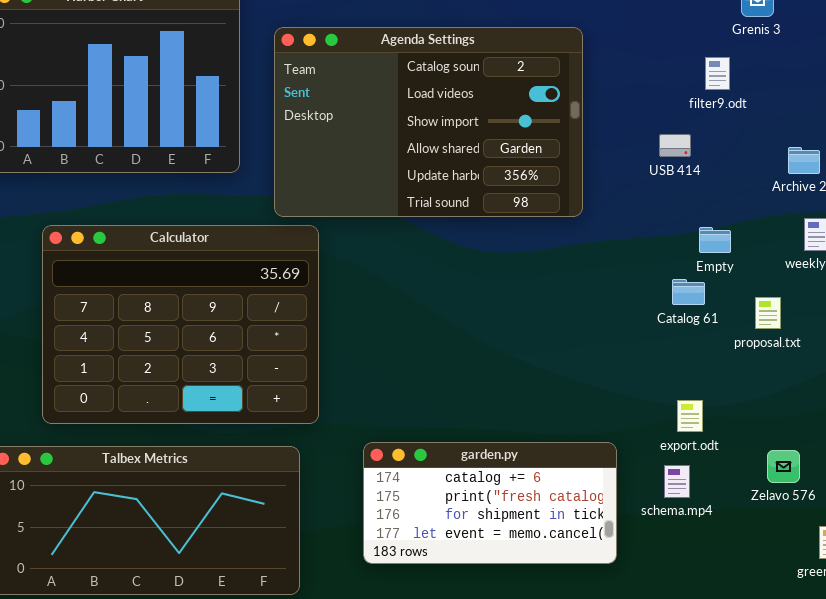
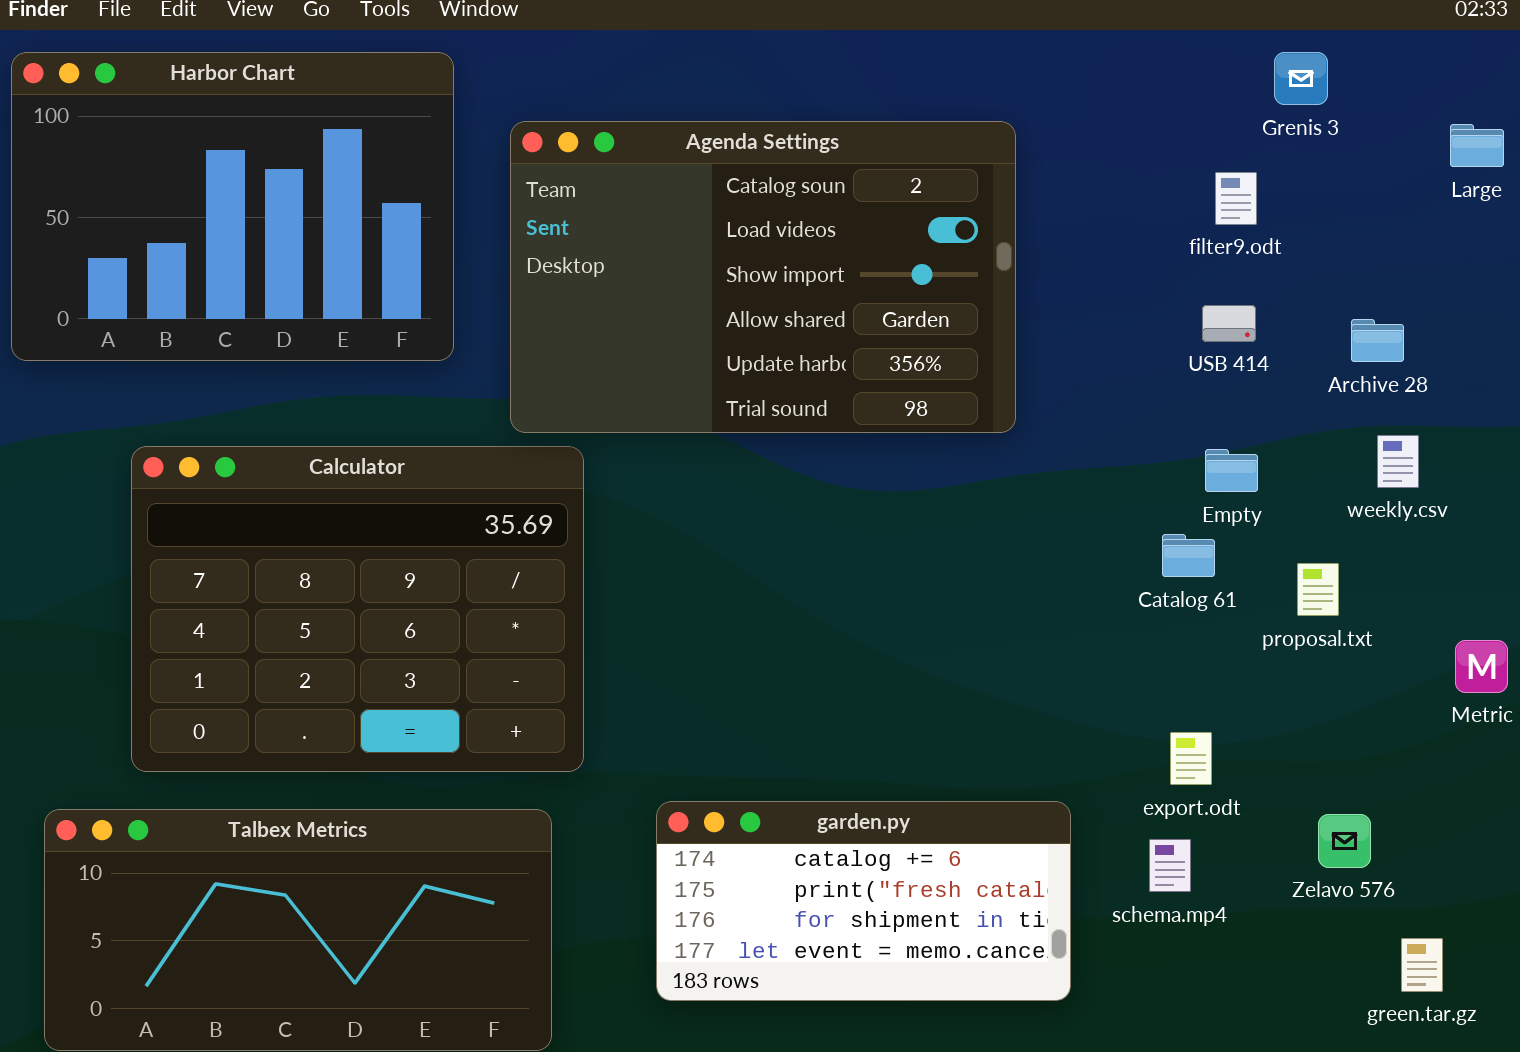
USB 414: [659,134,691,157] -> [1202,305,1256,342], moved

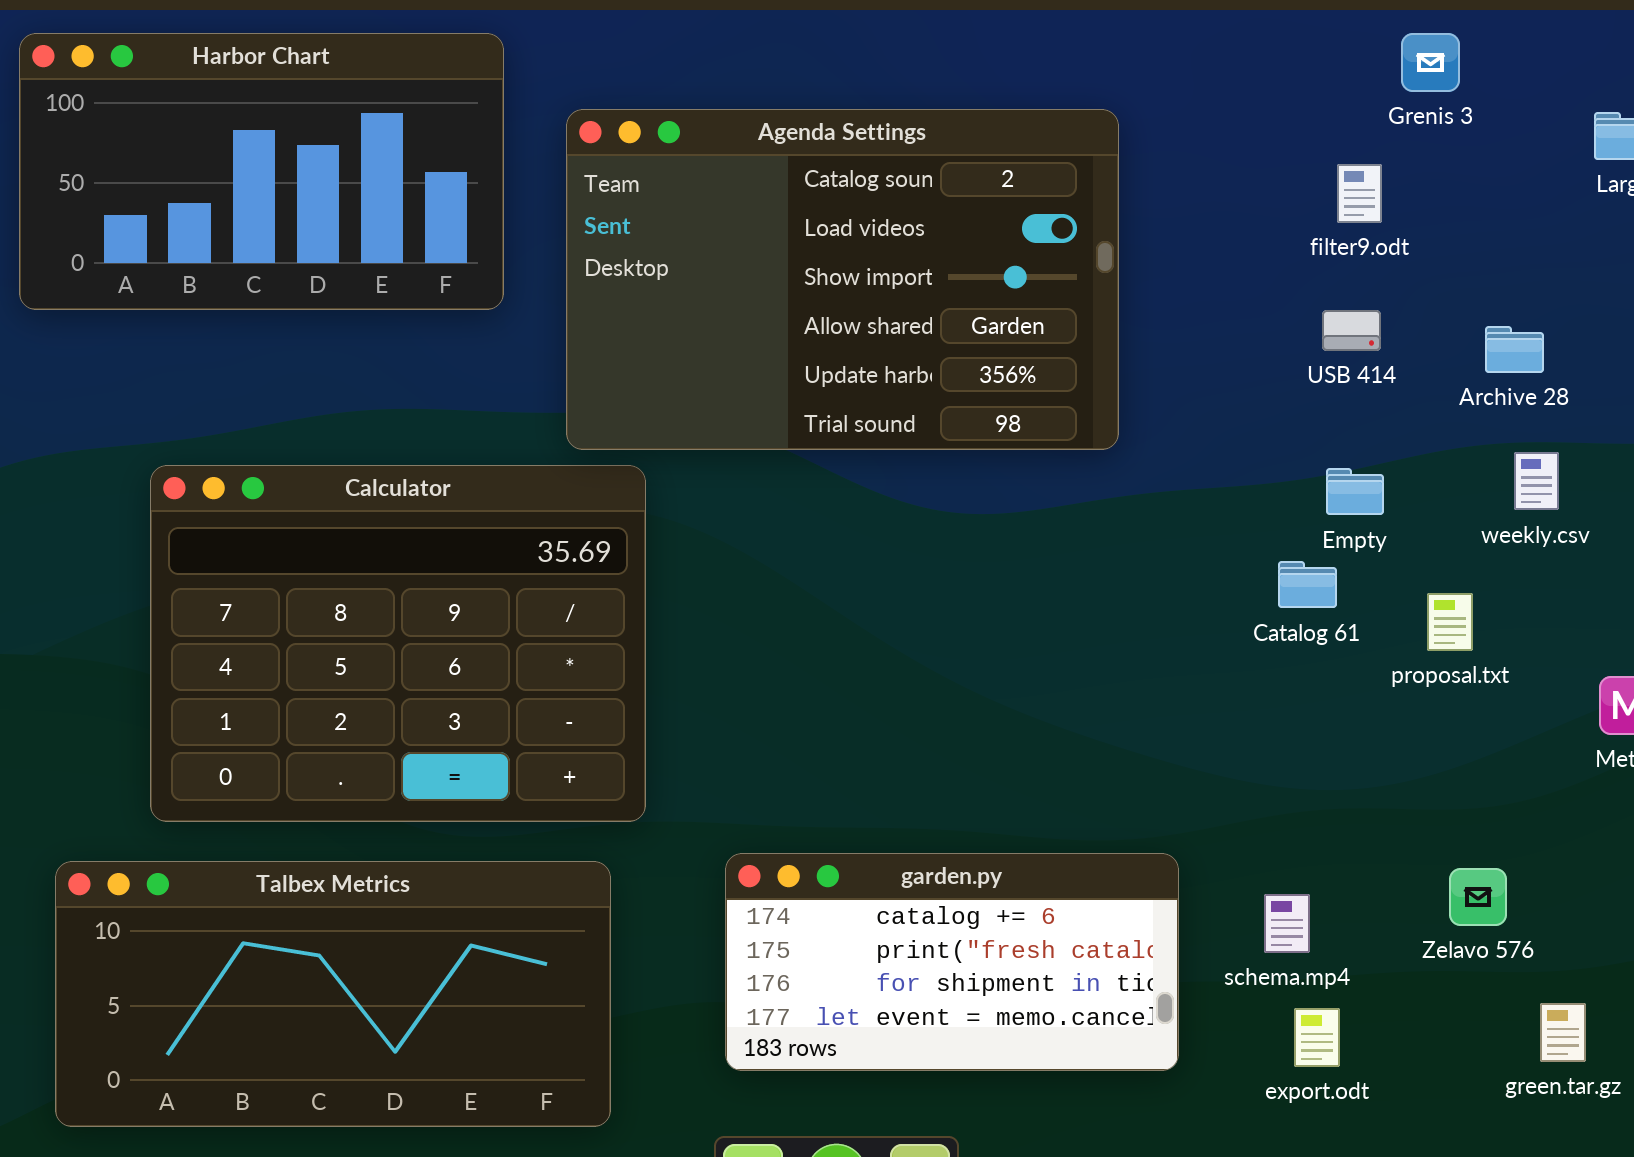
Harbor Chart: [11,52,454,361] -> [19,33,504,310], resized
export.odt: [1170,732,1212,785] -> [1294,1008,1340,1067], moved

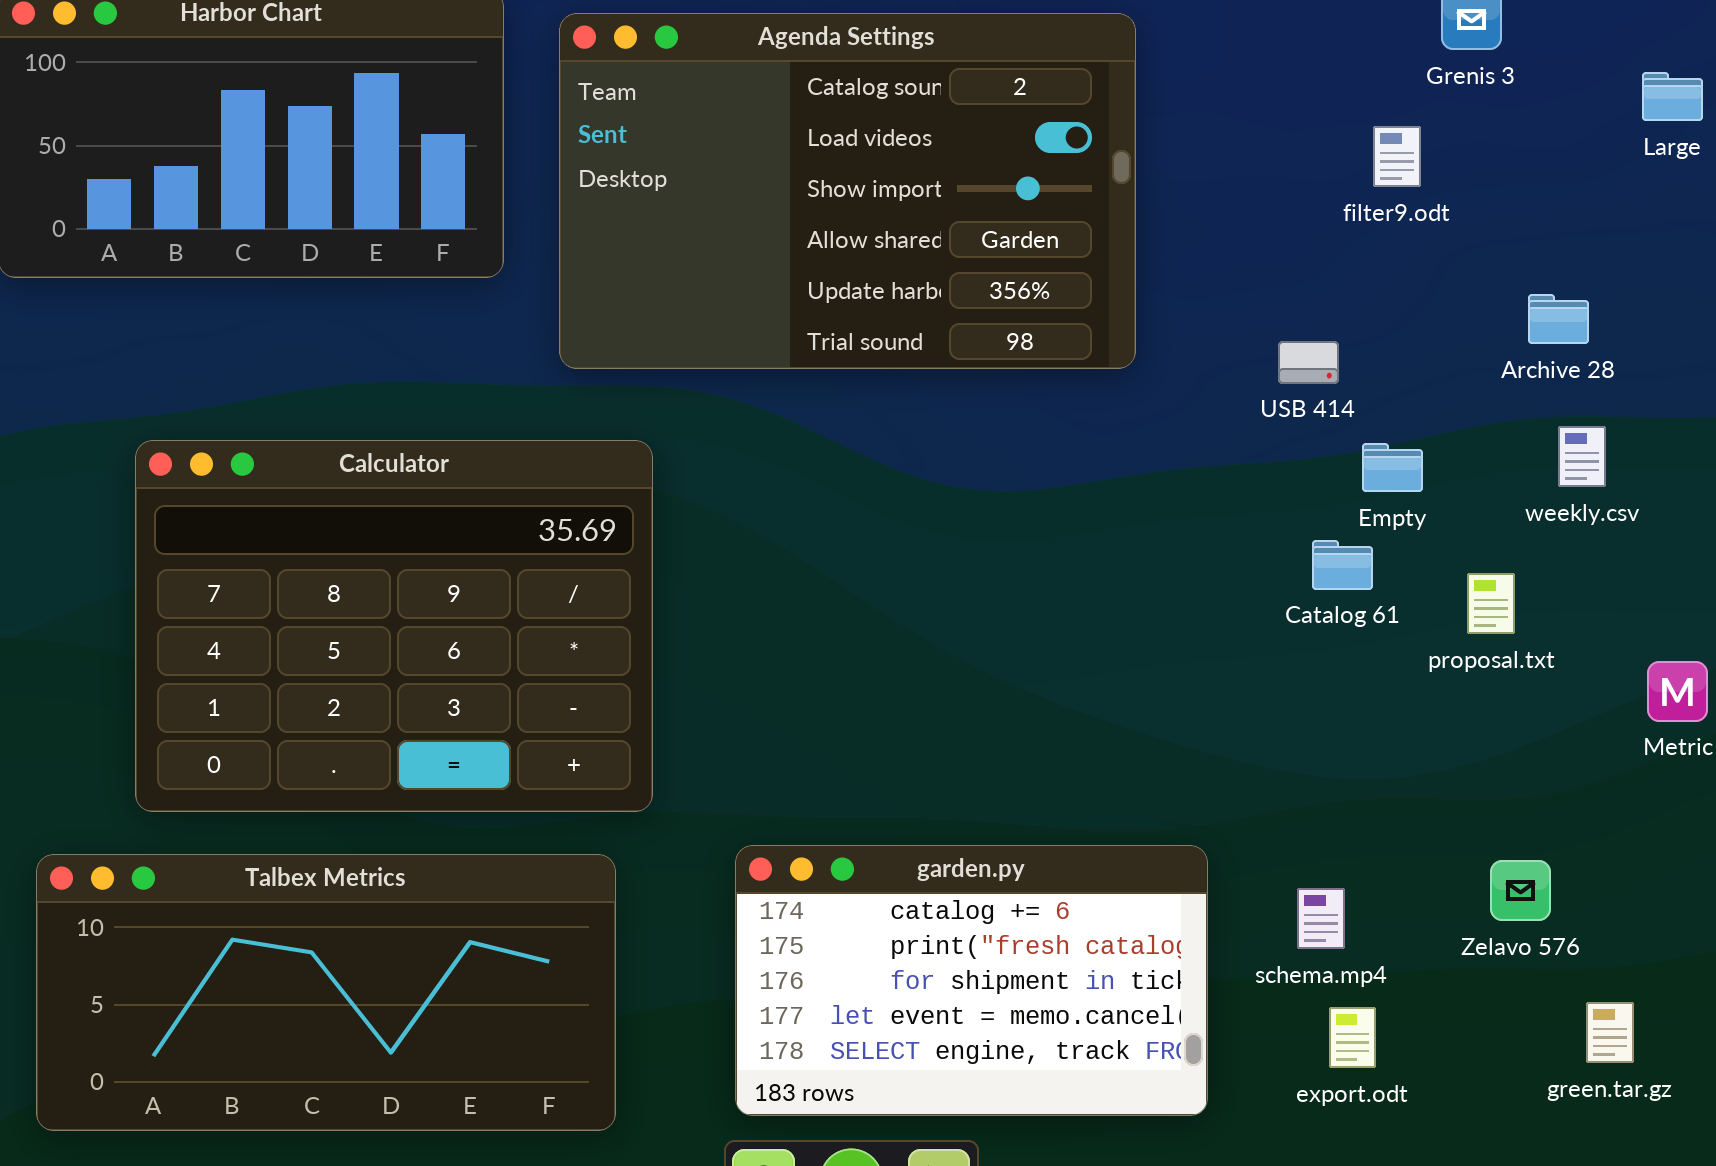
Agenda Settings: [566,109,1119,450] -> [559,13,1136,369], moved
USB 414: [1322,310,1381,351] -> [1278,341,1339,384], moved
garden.py: [725,853,1179,1071] -> [735,845,1208,1116], resized

